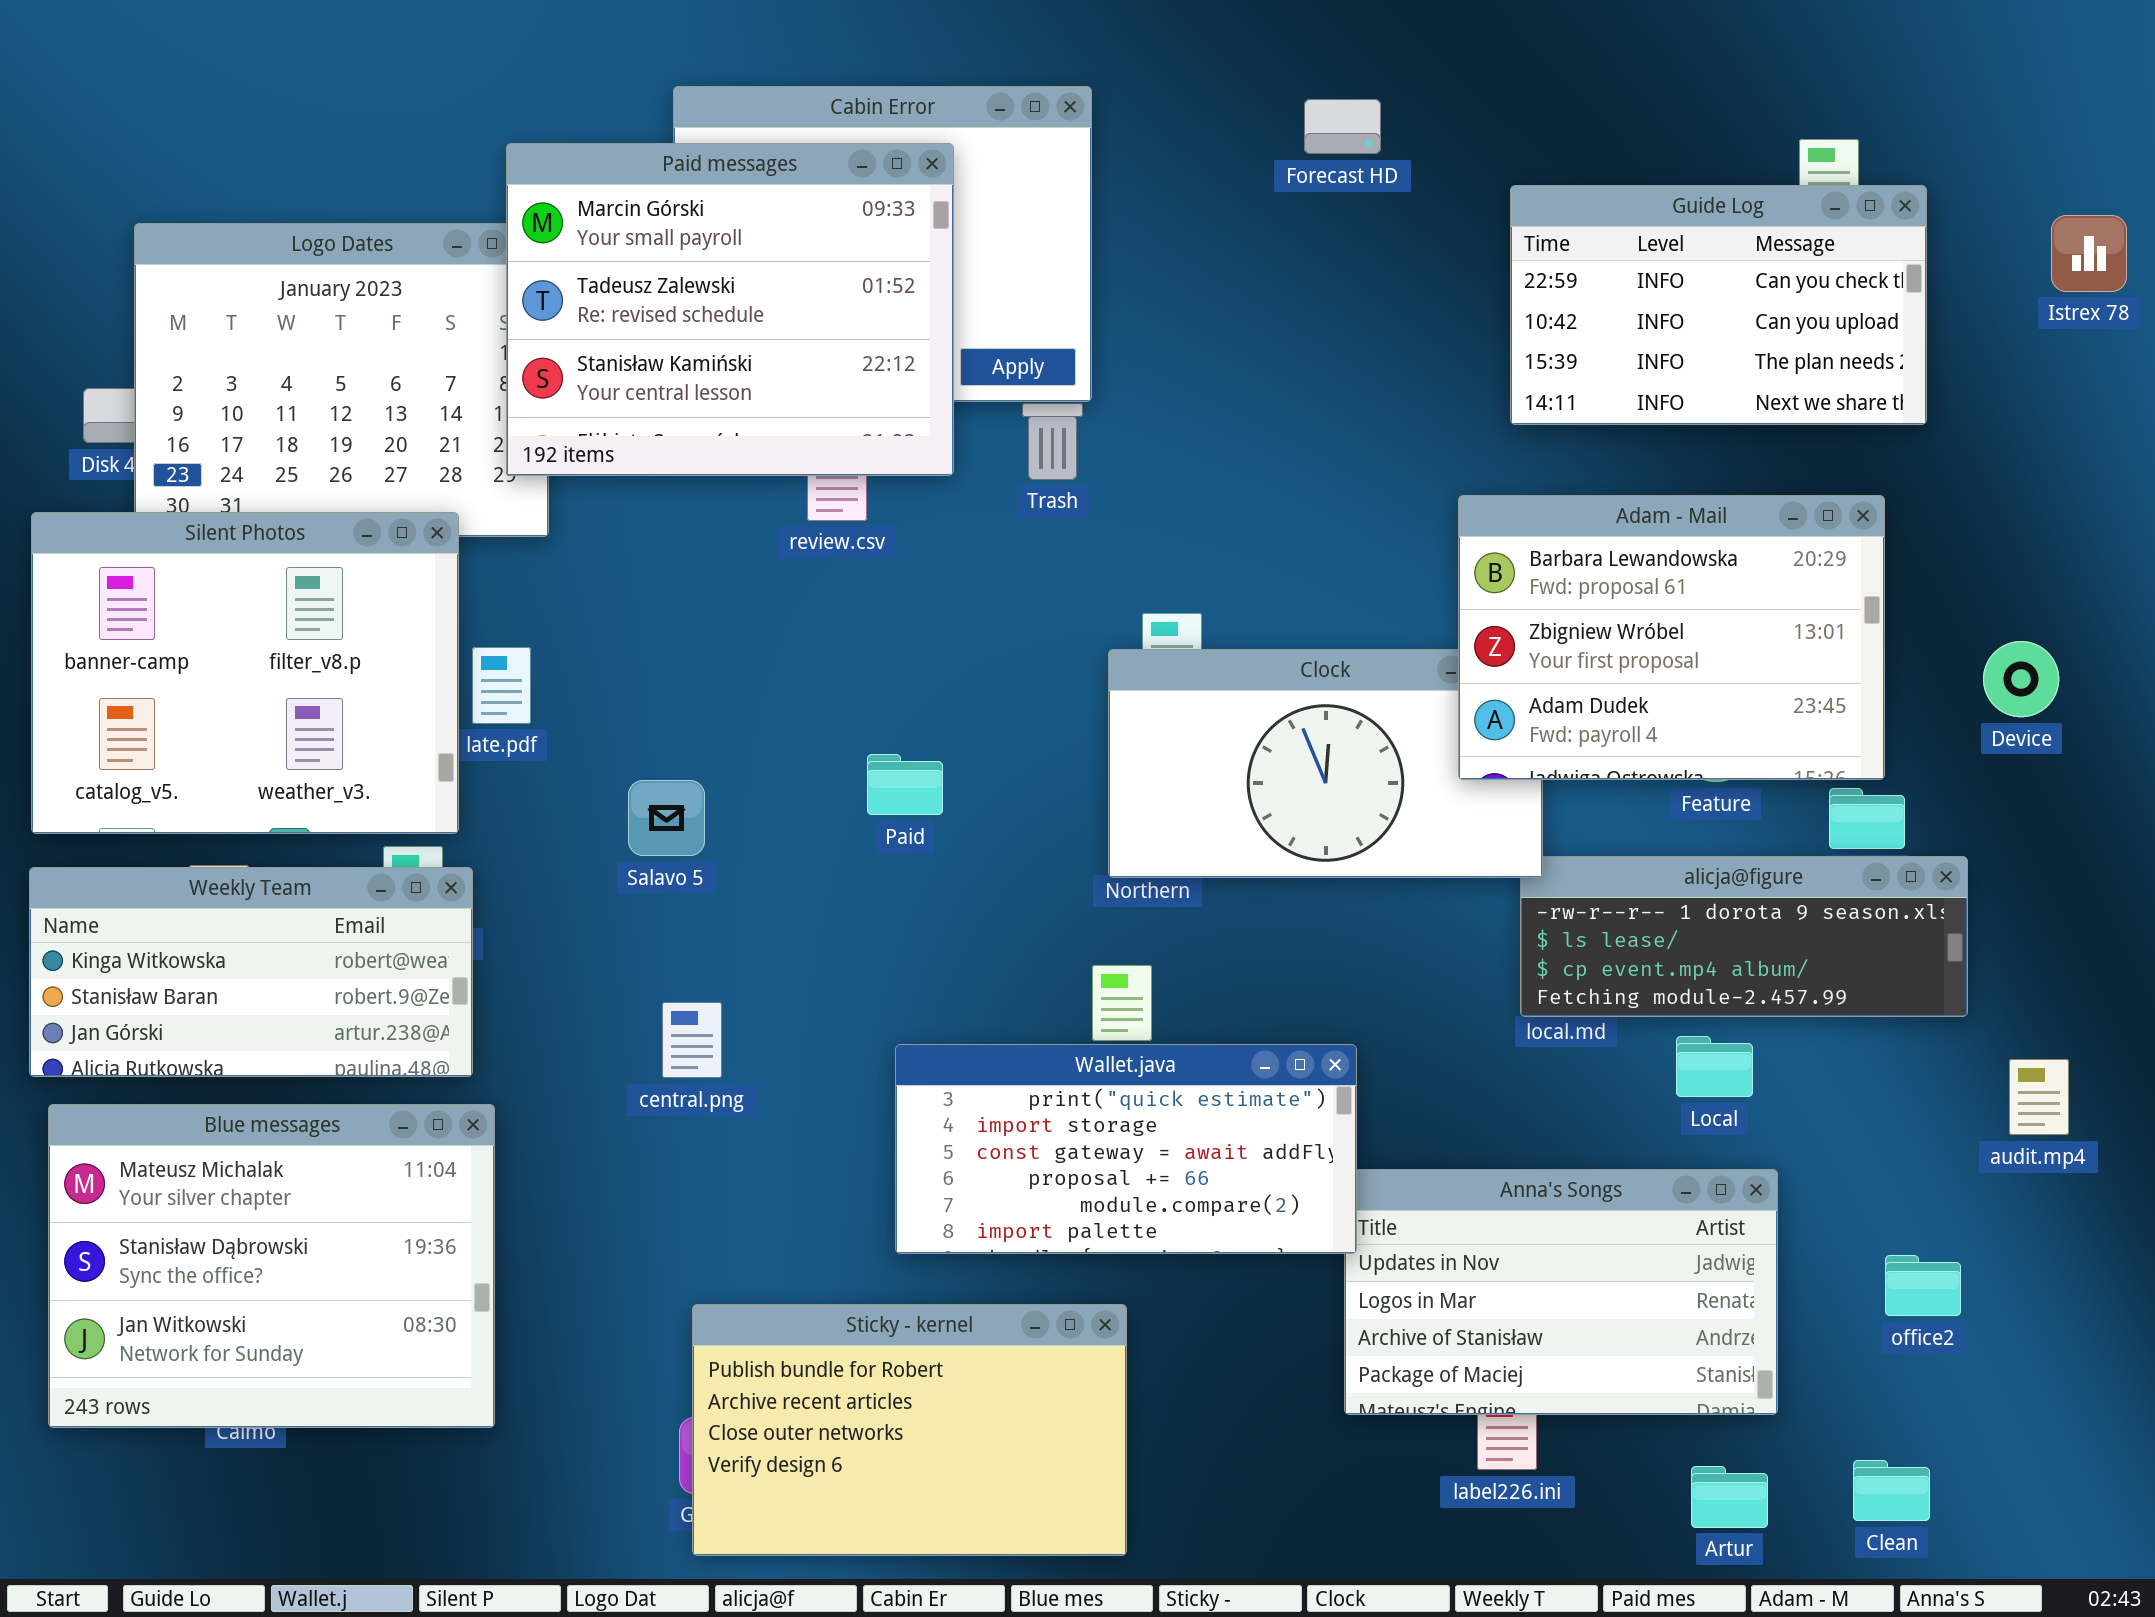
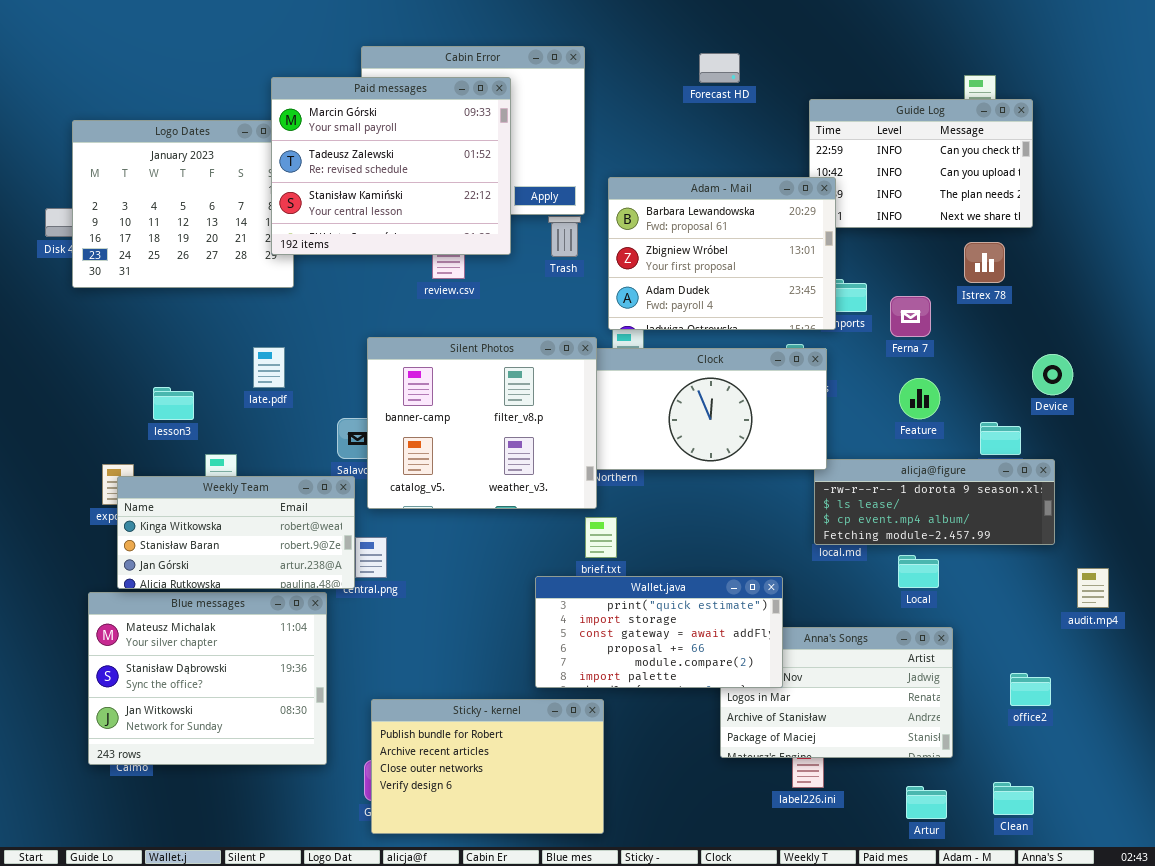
Istrex 78: [2051,215,2127,292] -> [964,242,1005,283], moved
Adam - Mail: [1458,495,1885,780] -> [608,177,836,330], moved
Silent Photos: [31,512,459,834] -> [367,337,597,509], moved
Device: [1983,641,2059,717] -> [1032,354,1073,395], moved
Weekly Team: [29,867,473,1077] -> [117,476,355,589], moved
Wallet.java: [895,1044,1357,1254] -> [535,576,783,688], moved
Blue messages: [48,1104,495,1428] -> [88,592,327,765], moved

